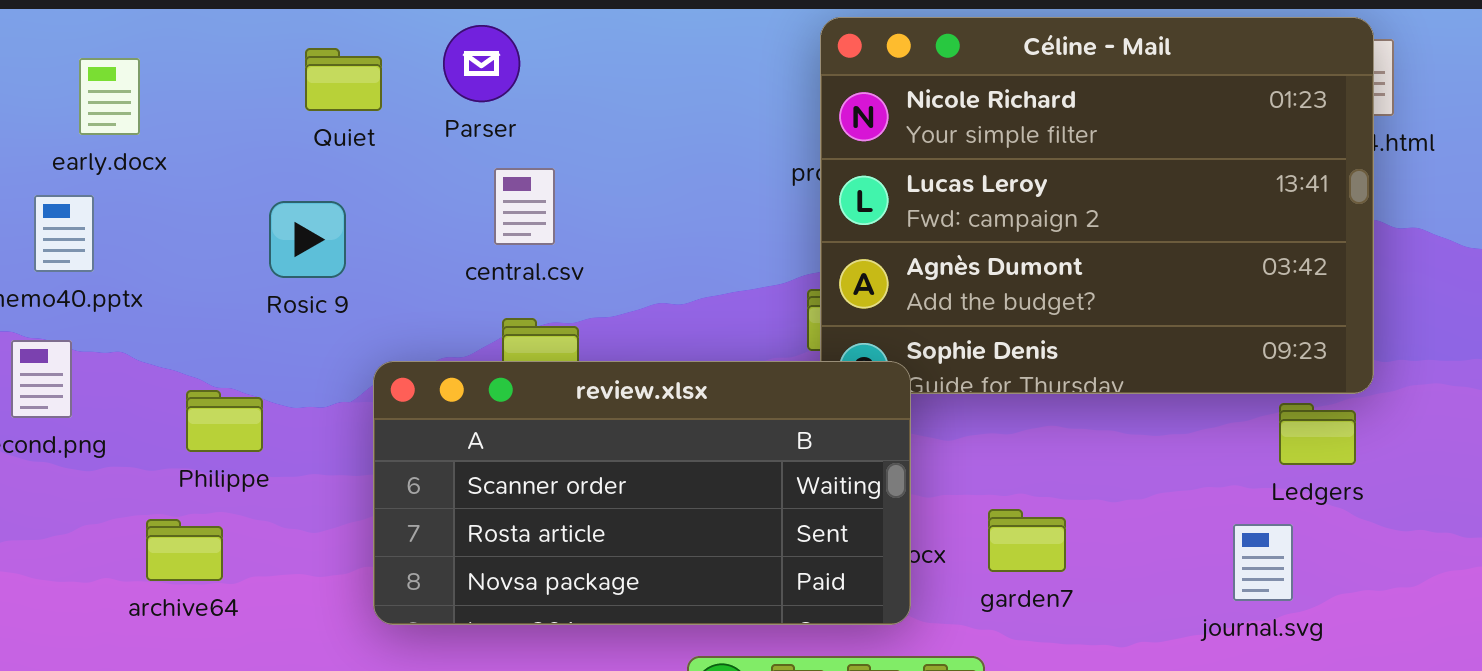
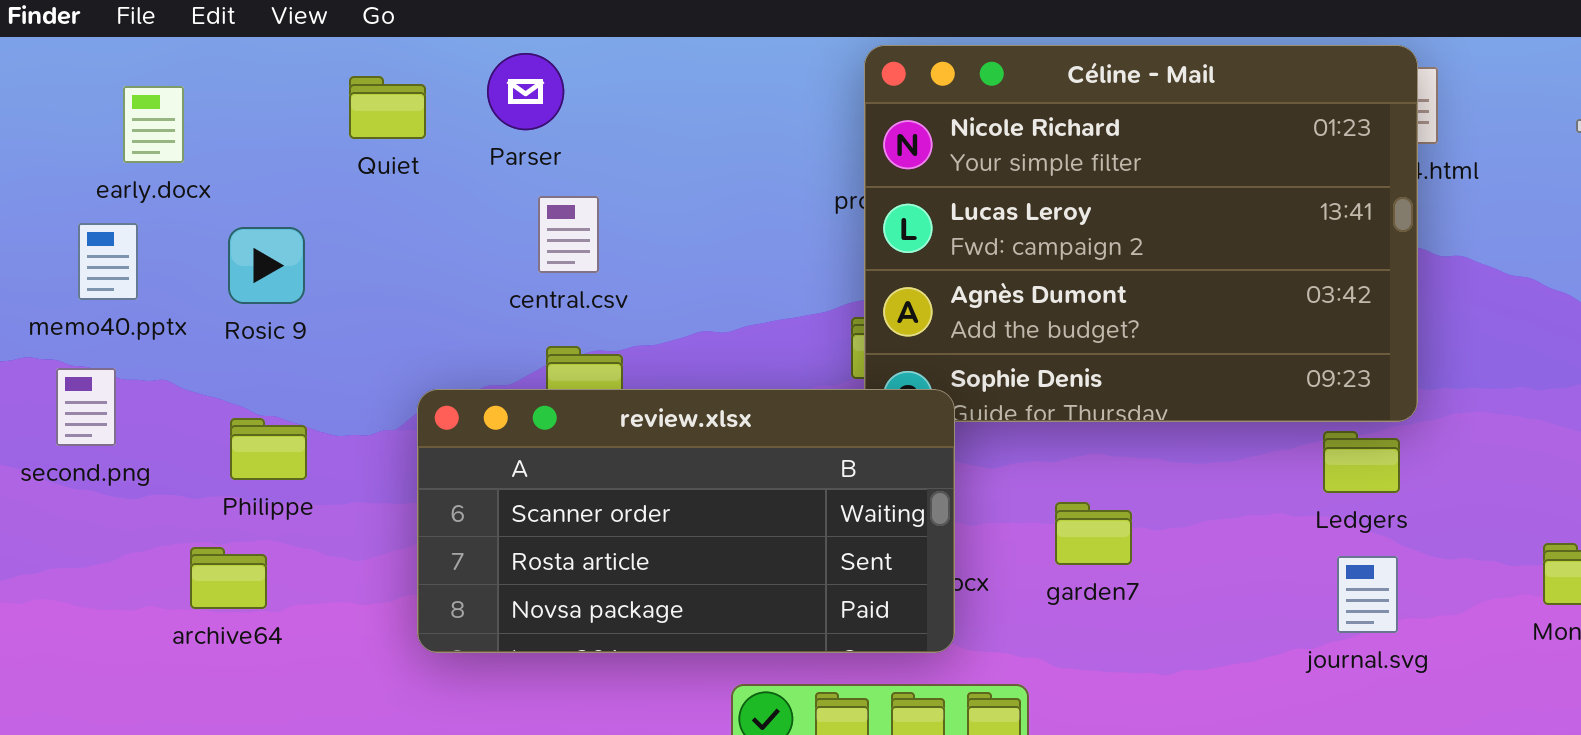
Rosic 9: [269,201,346,278] -> [228,227,305,304], moved
garden7: [988,509,1066,572] -> [1055,502,1132,565], moved
journal.svg: [1233,524,1293,601] -> [1337,556,1398,633], moved

